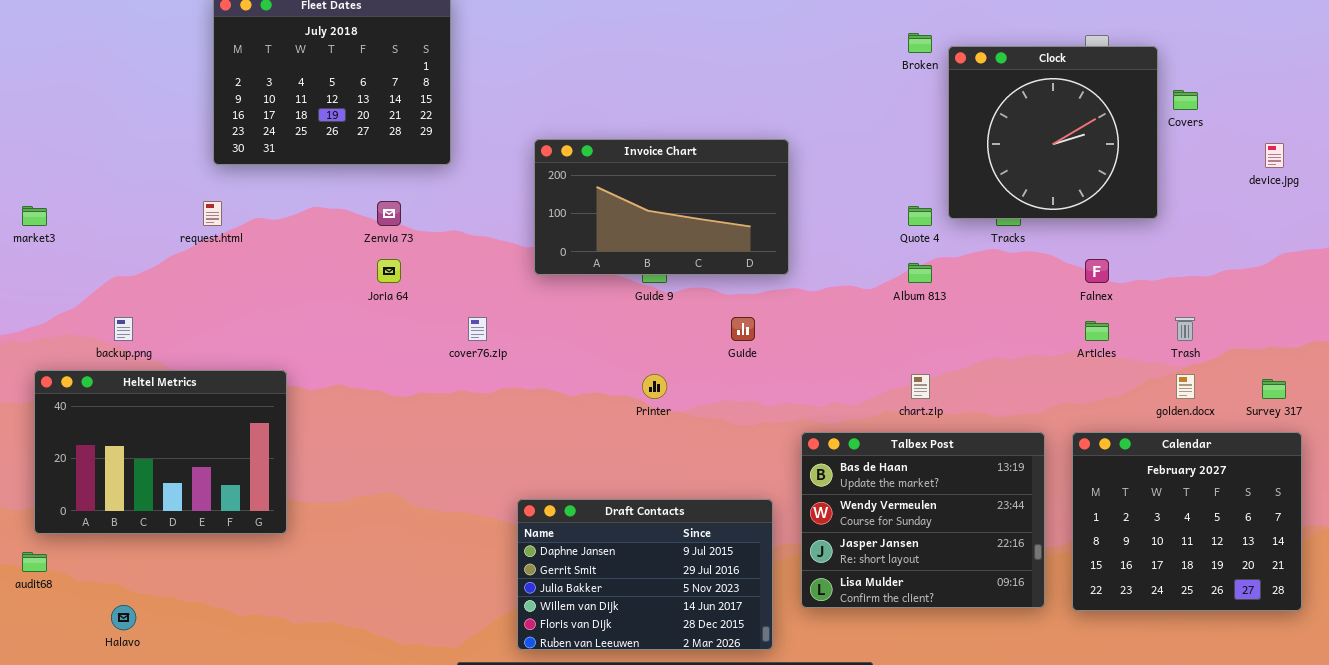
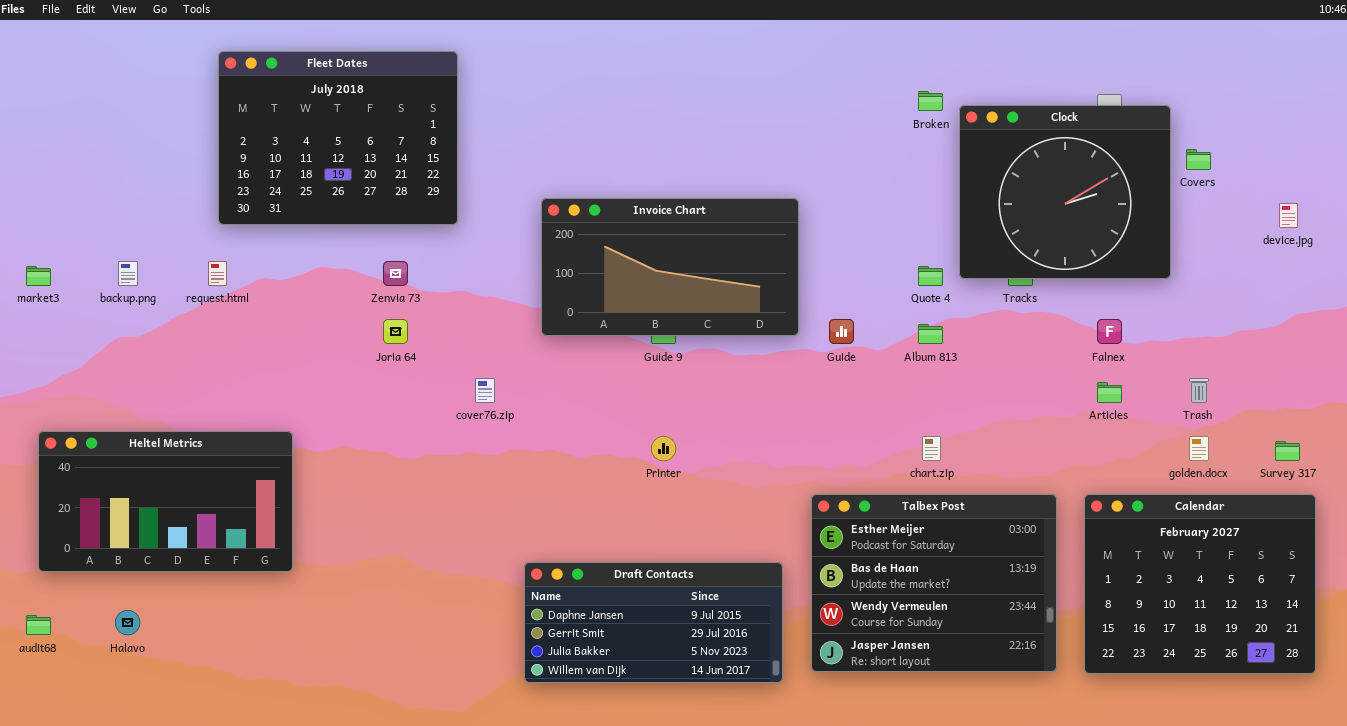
backup.png: [114,317,133,341] -> [118,261,138,286], moved
Guide: [731,317,755,341] -> [829,319,854,344], moved
Heltel Metrics: [34,370,287,534] -> [38,431,293,572], resized
Talbex Post: [801,432,1045,608] -> [811,494,1057,672], scrolled up 1 row
Draft Contacts: [517,499,773,650] -> [524,562,783,683], resized
Halavo: [111,605,136,630] -> [115,610,140,635], moved

